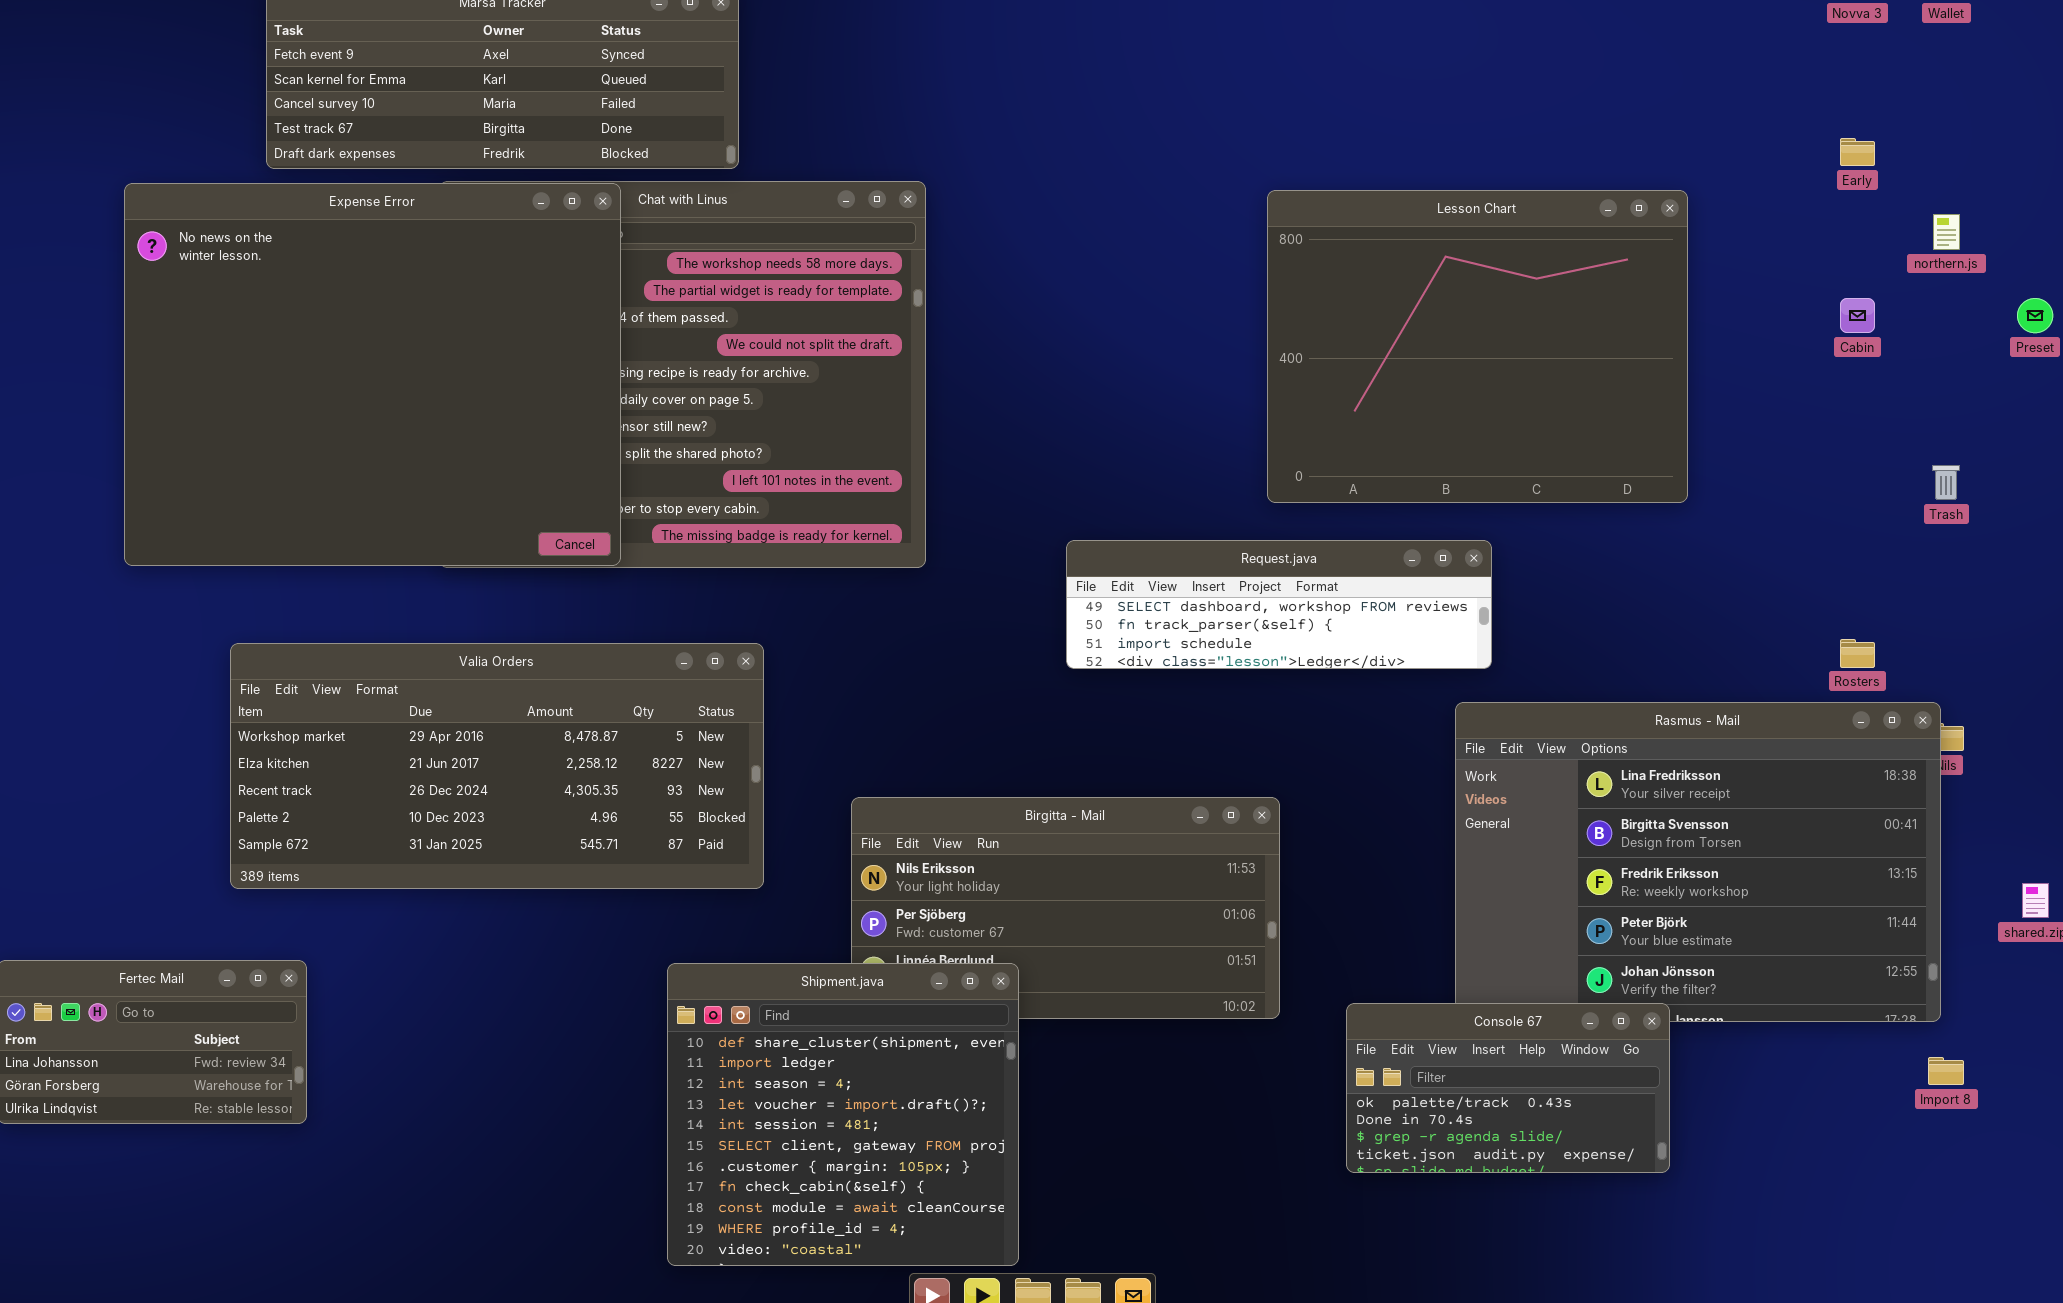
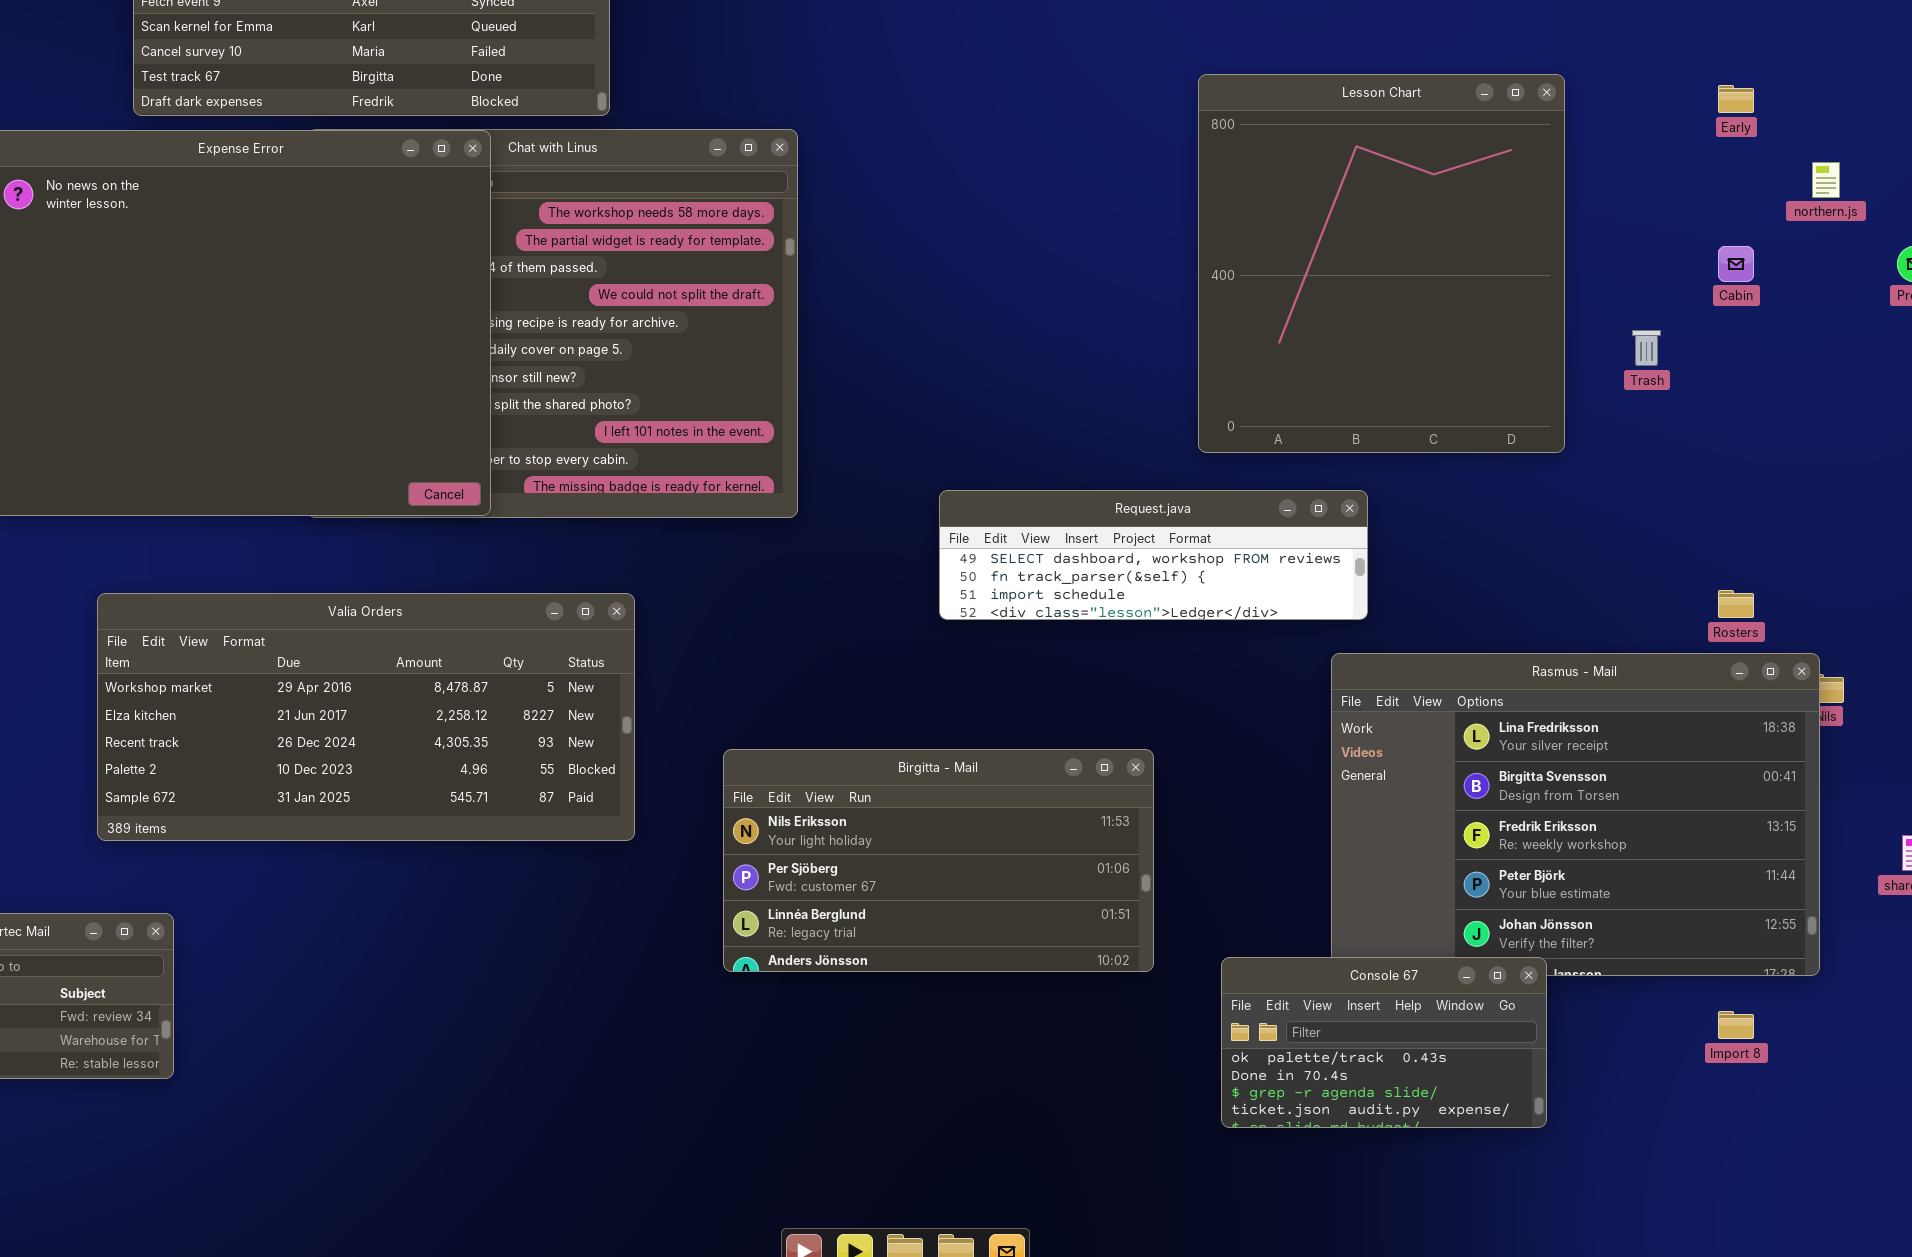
Lesson Chart: [1267,190,1688,503] -> [1198,74,1565,453], resized
Trash: [1932,465,1960,500] -> [1632,330,1661,366], moved
Shipment.java: [667,963,1019,1266] -> none, closed
Import 8: [1928,1057,1964,1085] -> [1718,1011,1754,1039], moved

